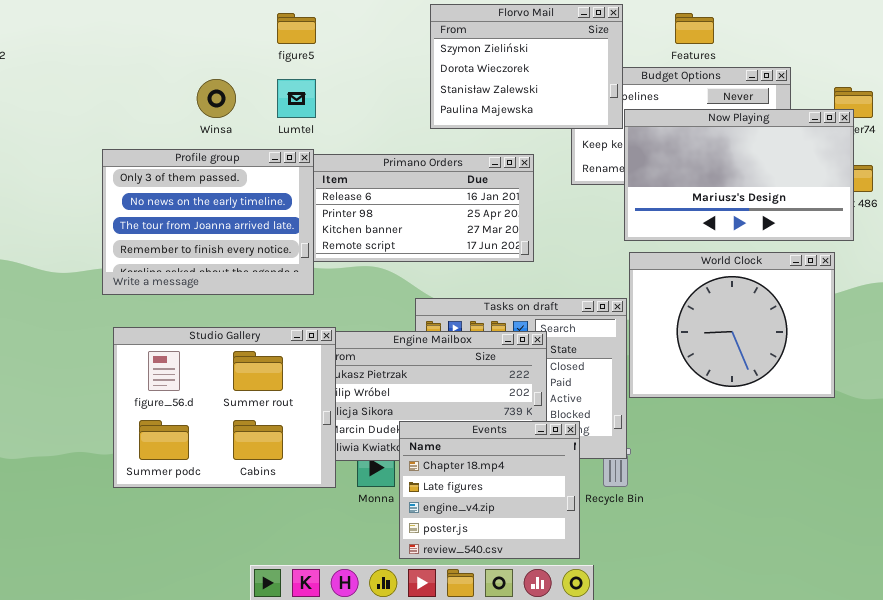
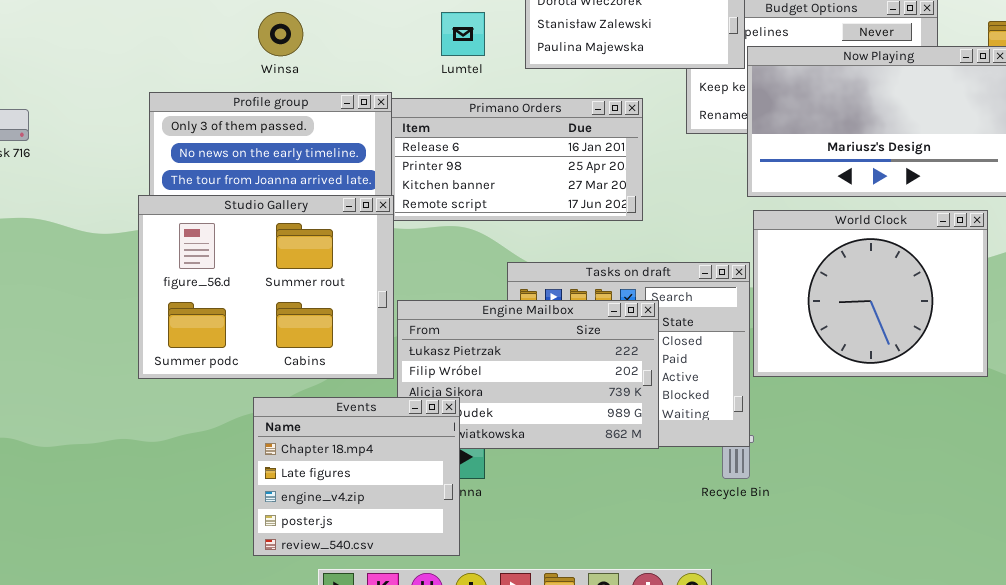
Lumtel: [277,79,316,118] -> [441,12,485,56], moved
Studio Gallery: [113,327,336,488] -> [138,195,394,379], moved
Events: [399,421,580,559] -> [253,397,460,556], moved

